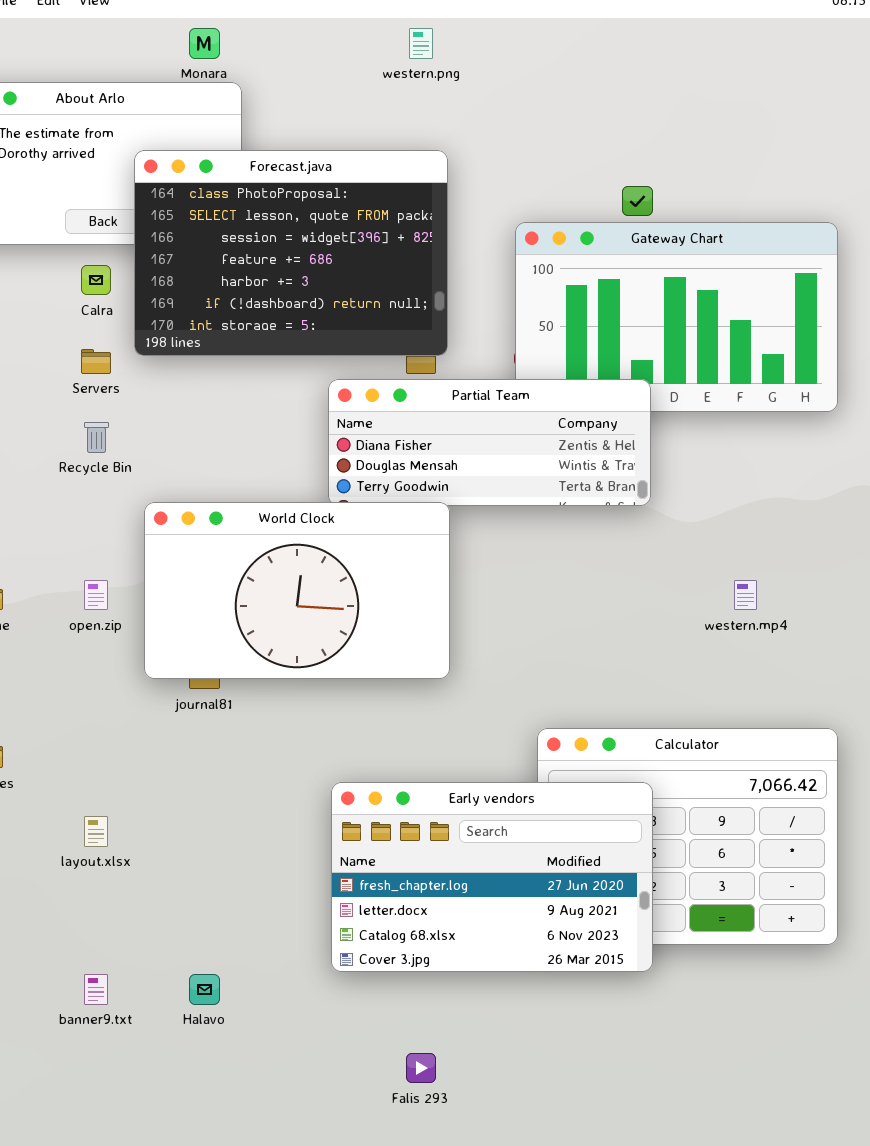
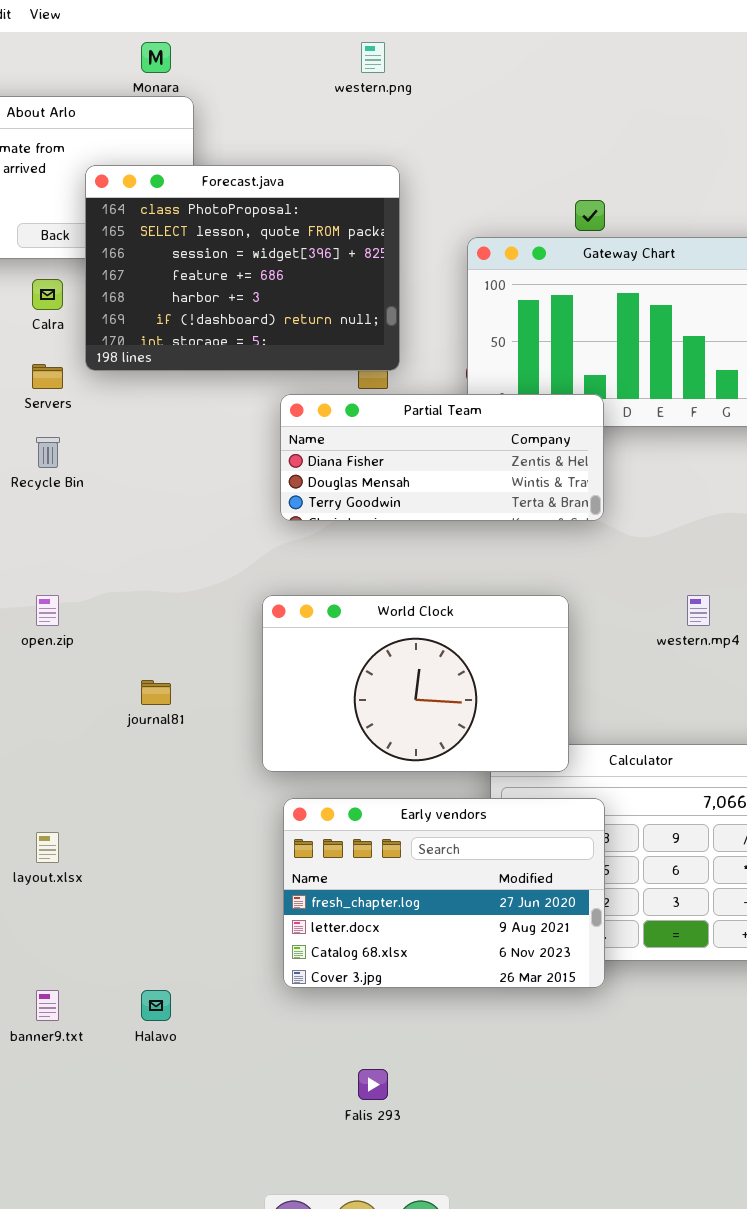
World Clock: [144,502,450,679] -> [262,595,569,772], moved

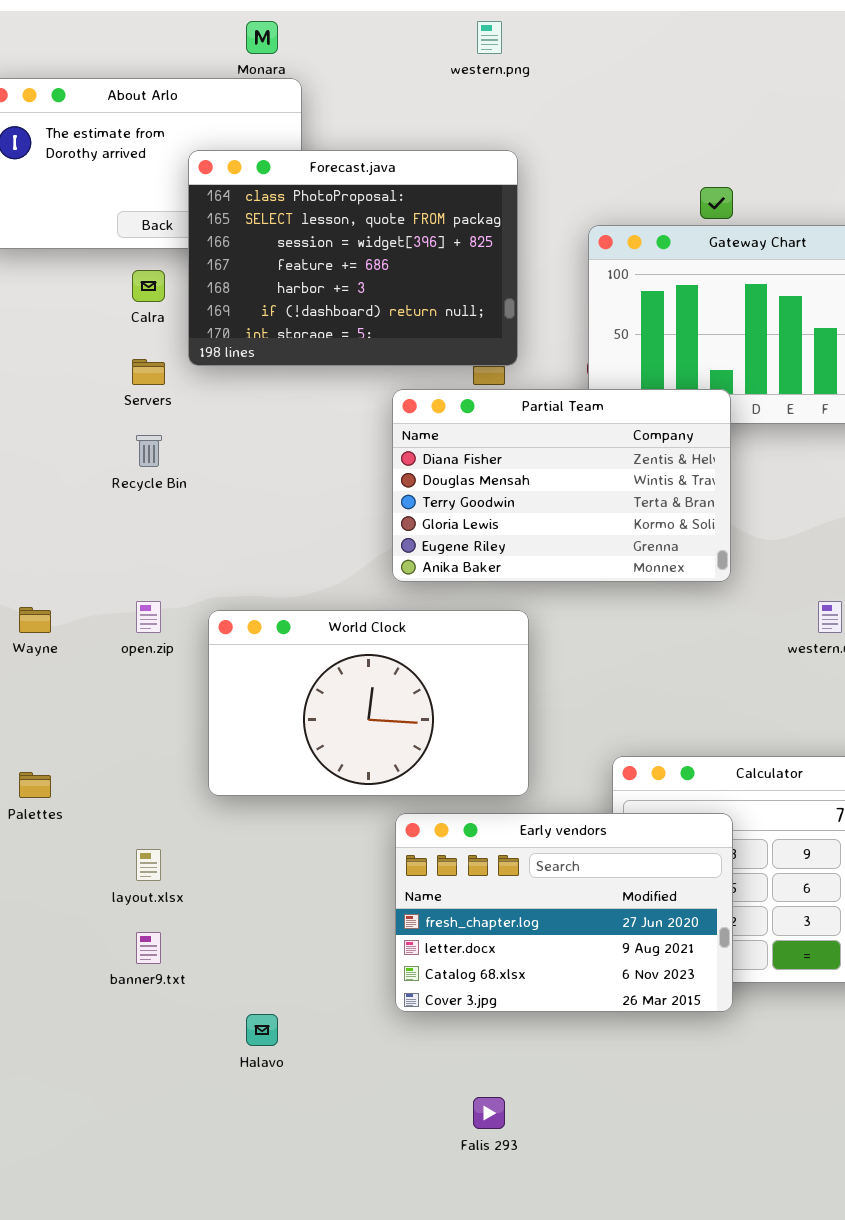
Partial Team: [280,394,604,521] -> [392,389,731,582], resized
World Clock: [262,595,569,772] -> [208,610,529,796], moved
banner9.txt: [36,990,59,1021] -> [136,932,161,964], moved

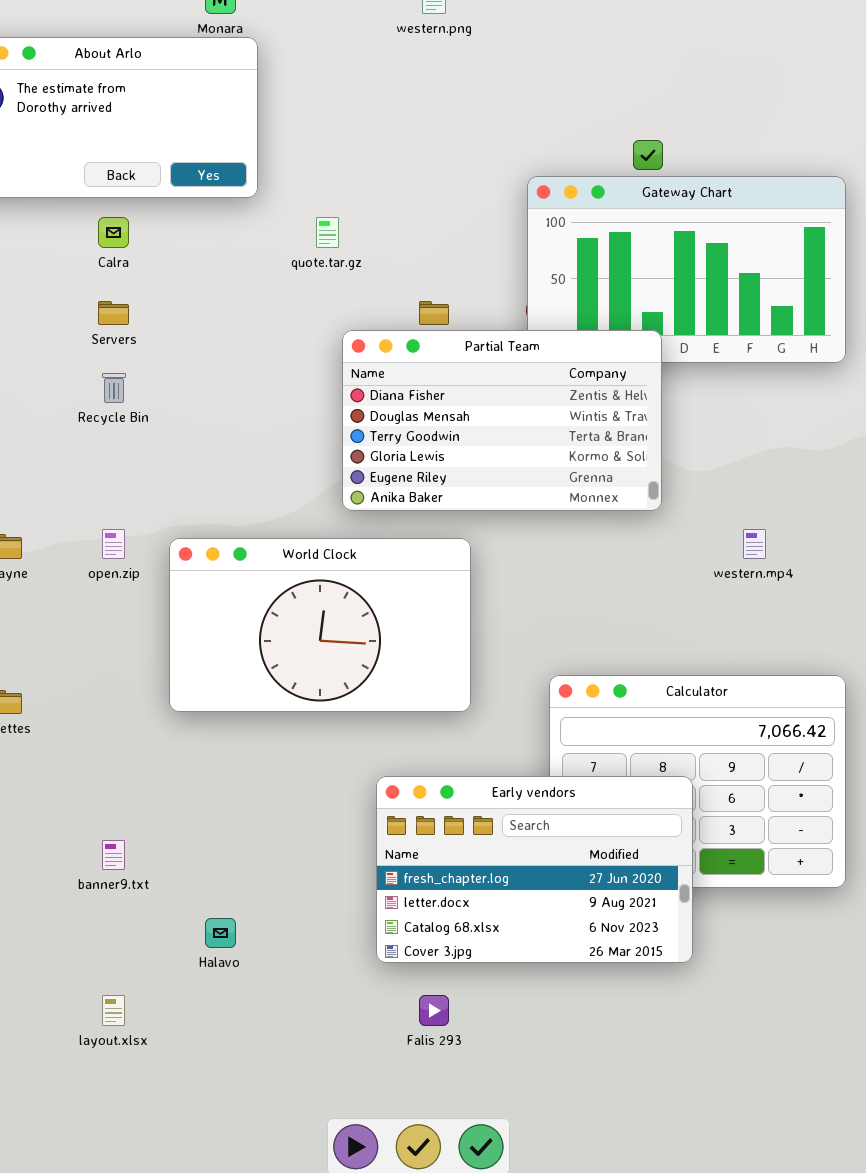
Forecast.java: [188,150,518,366] -> none, closed
Early vendors: [395,813,733,1012] -> [376,776,693,963], moved
layout.xlsx: [136,849,161,881] -> [102,995,125,1026], moved

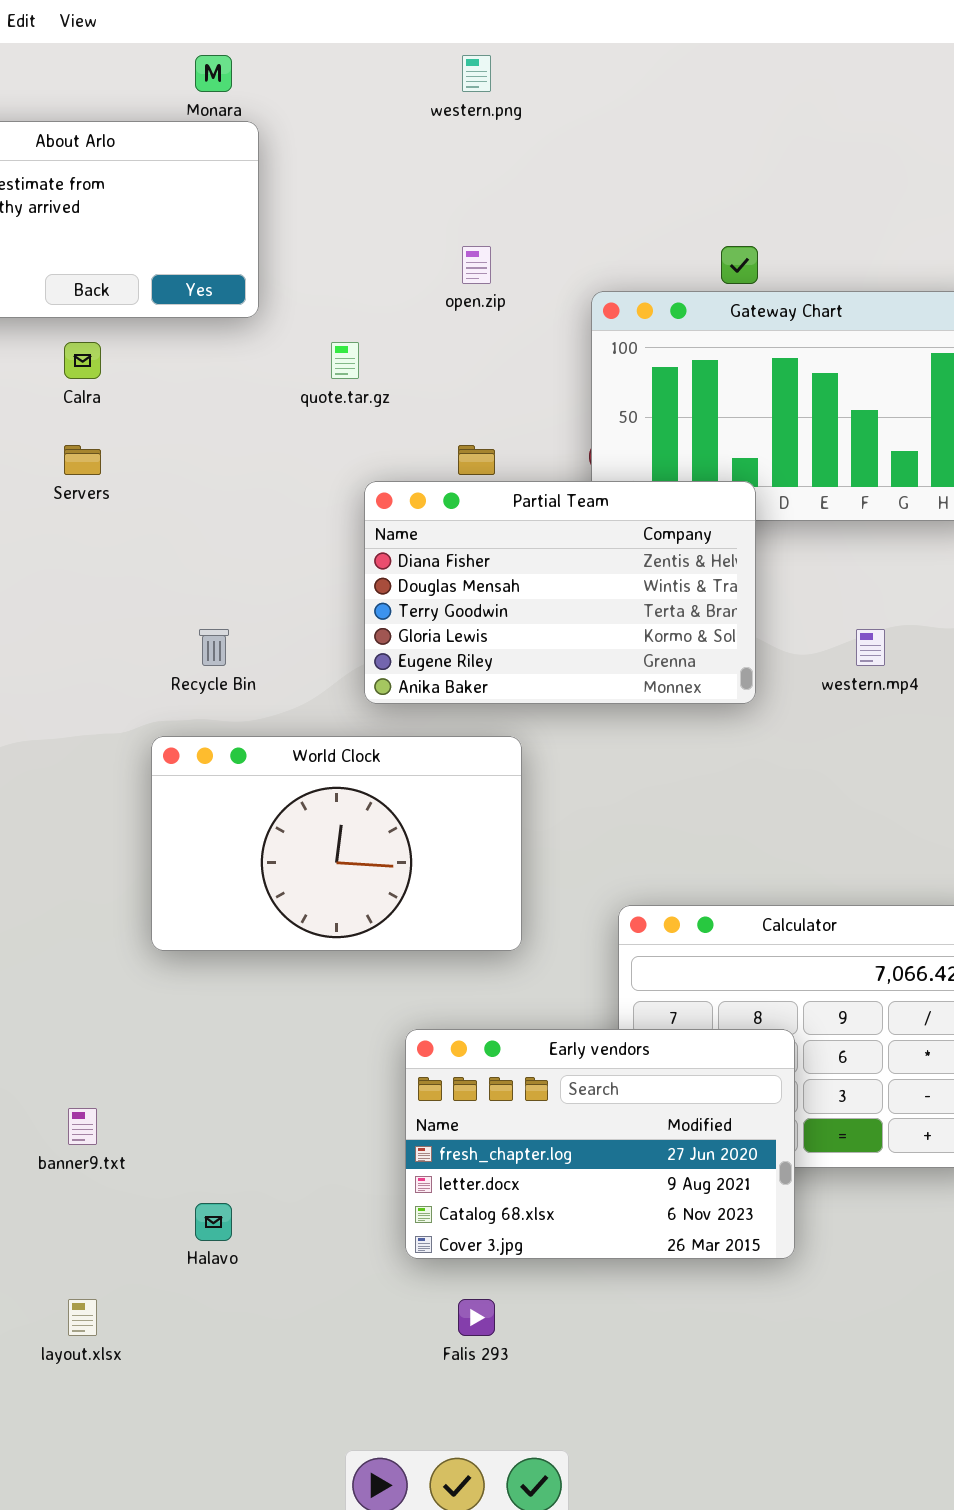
Recycle Bin: [102,373,126,403] -> [199,629,229,666], moved
open.zip: [102,529,125,559] -> [462,246,491,284], moved
western.mp4: [743,529,766,559] -> [856,629,885,666], moved

